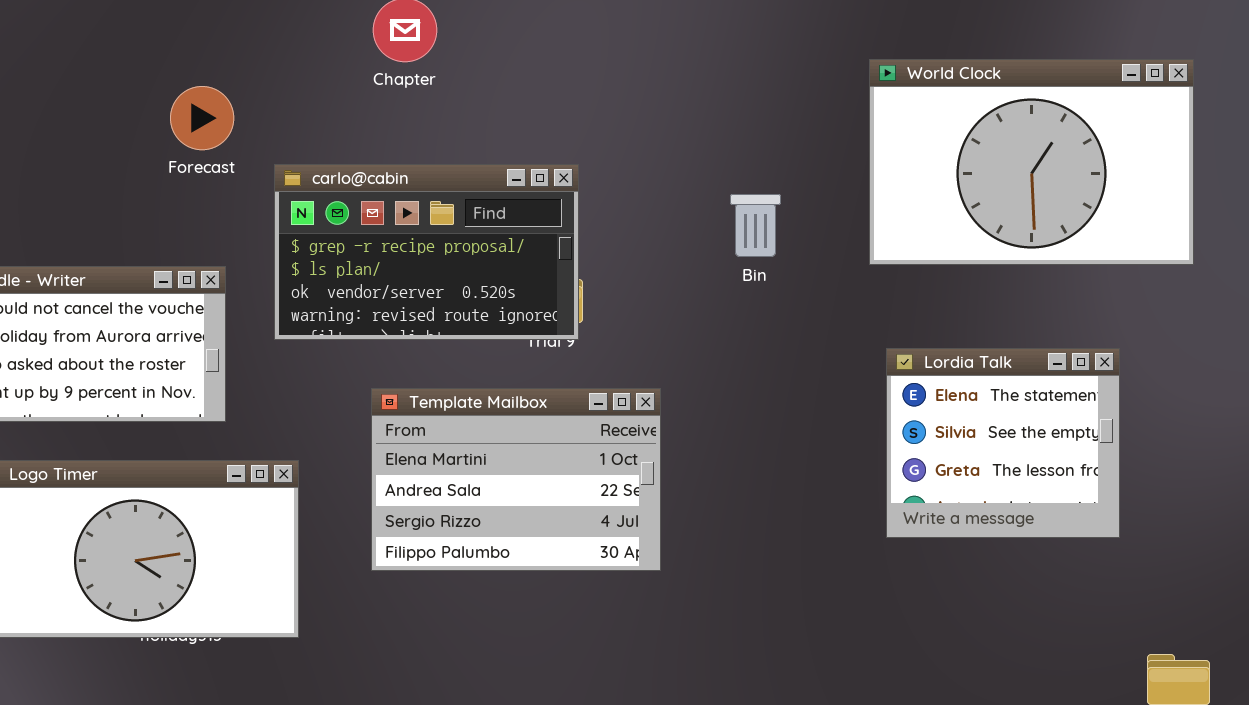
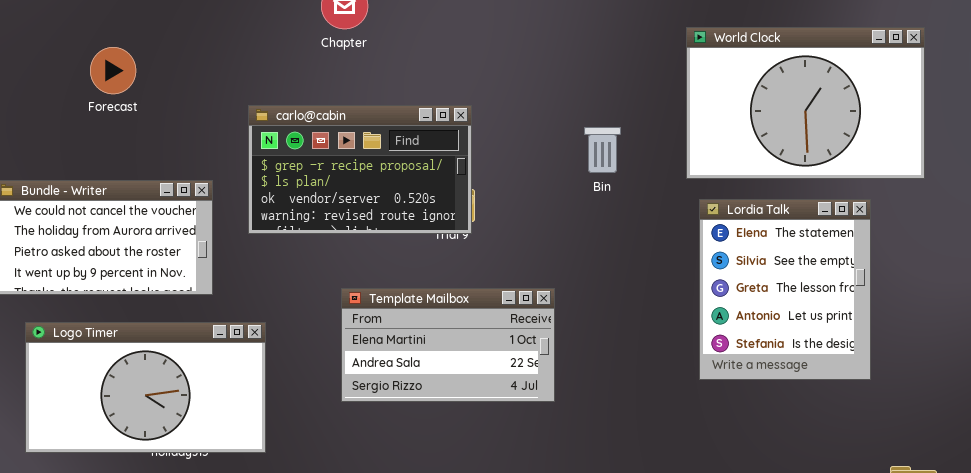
Forecast: [170,86,234,150] -> [90,47,136,94], moved
Lordia Talk: [886,348,1120,538] -> [699,199,871,380], resized
Template Mailbox: [371,388,661,571] -> [341,288,555,402], moved, resized

